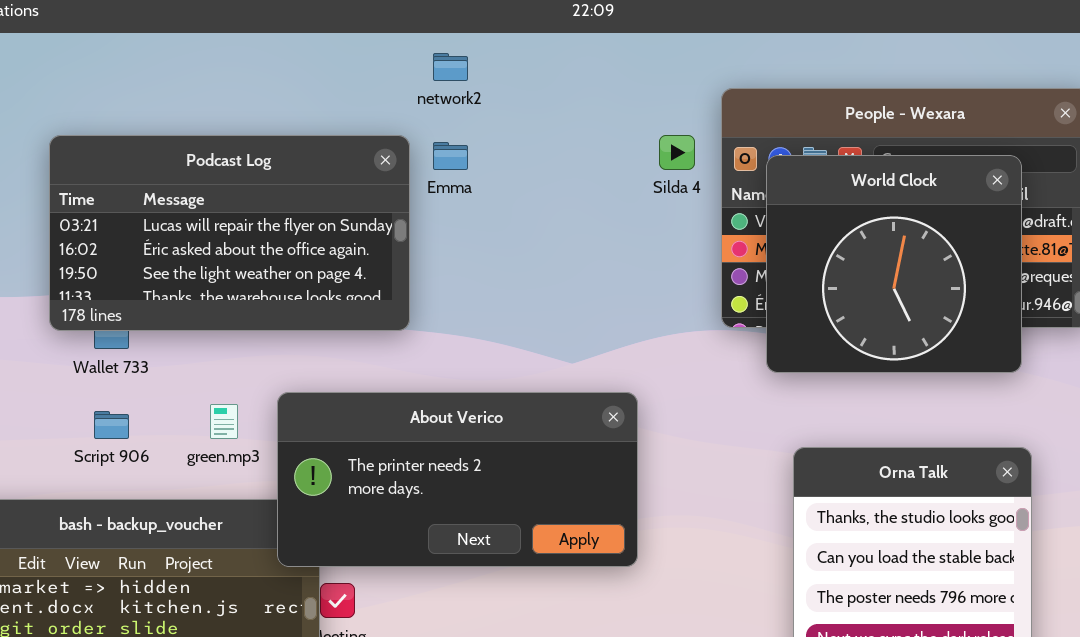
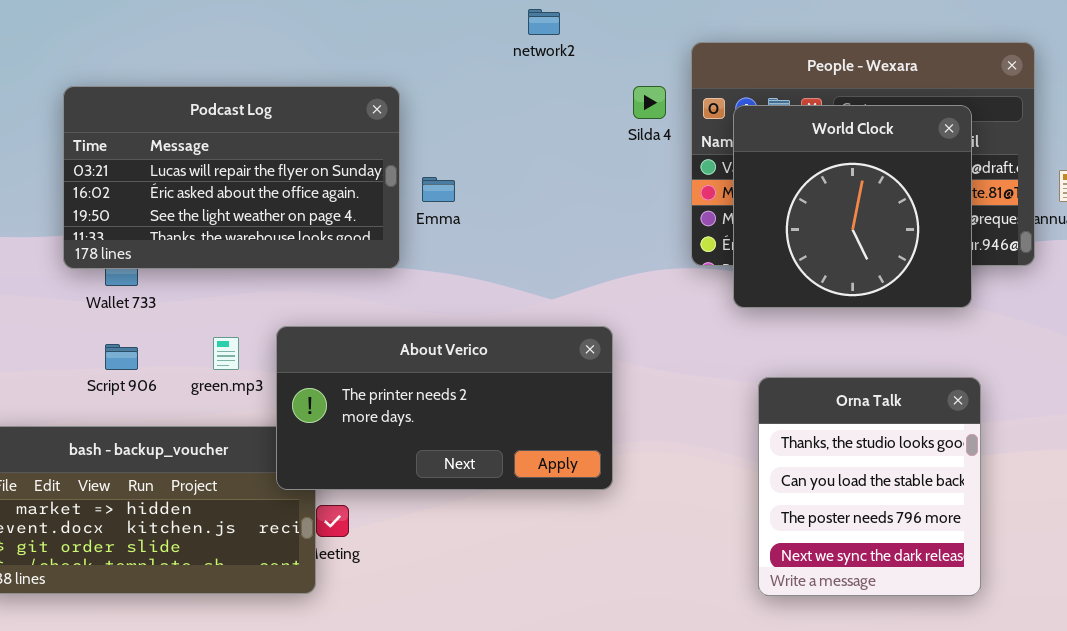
network2: [433,53,468,81] -> [528,9,560,35], moved
Emma: [433,142,468,170] -> [422,177,455,202], moved

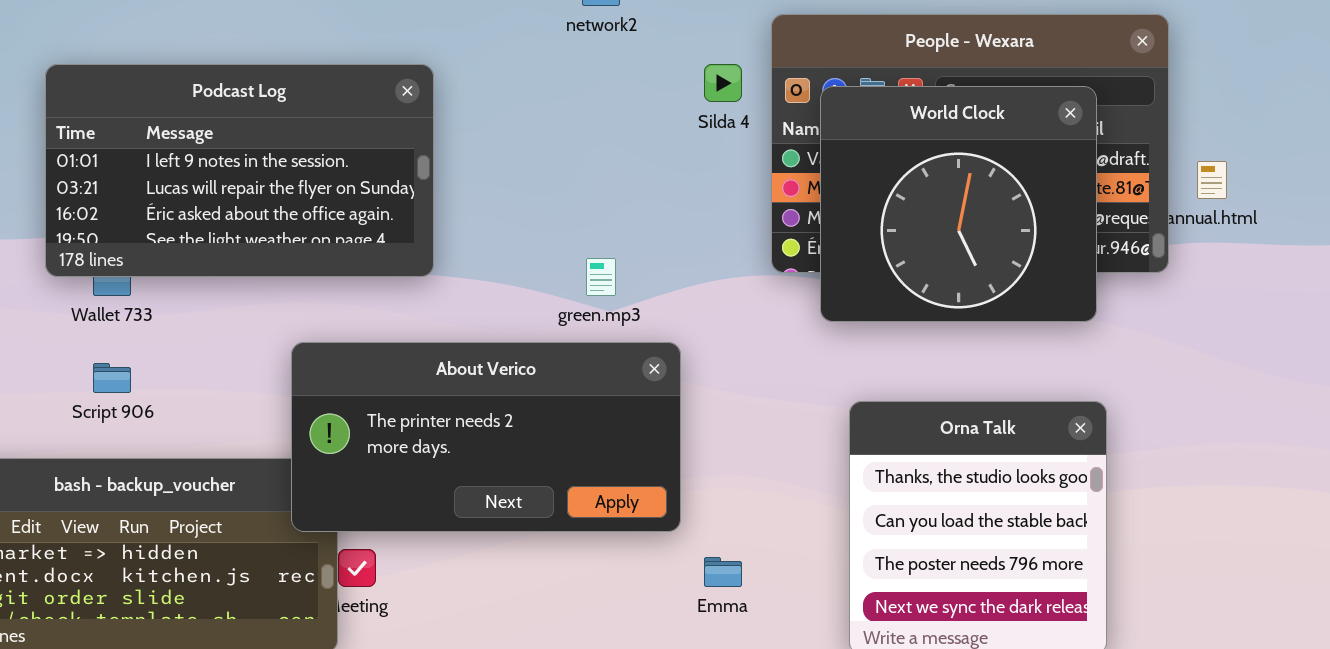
Podcast Log: [63,86,400,269] -> [45,64,434,277], scrolled up 1 row
Emma: [422,177,455,202] -> [704,557,742,587], moved
green.mp3: [213,337,239,370] -> [586,258,616,296], moved

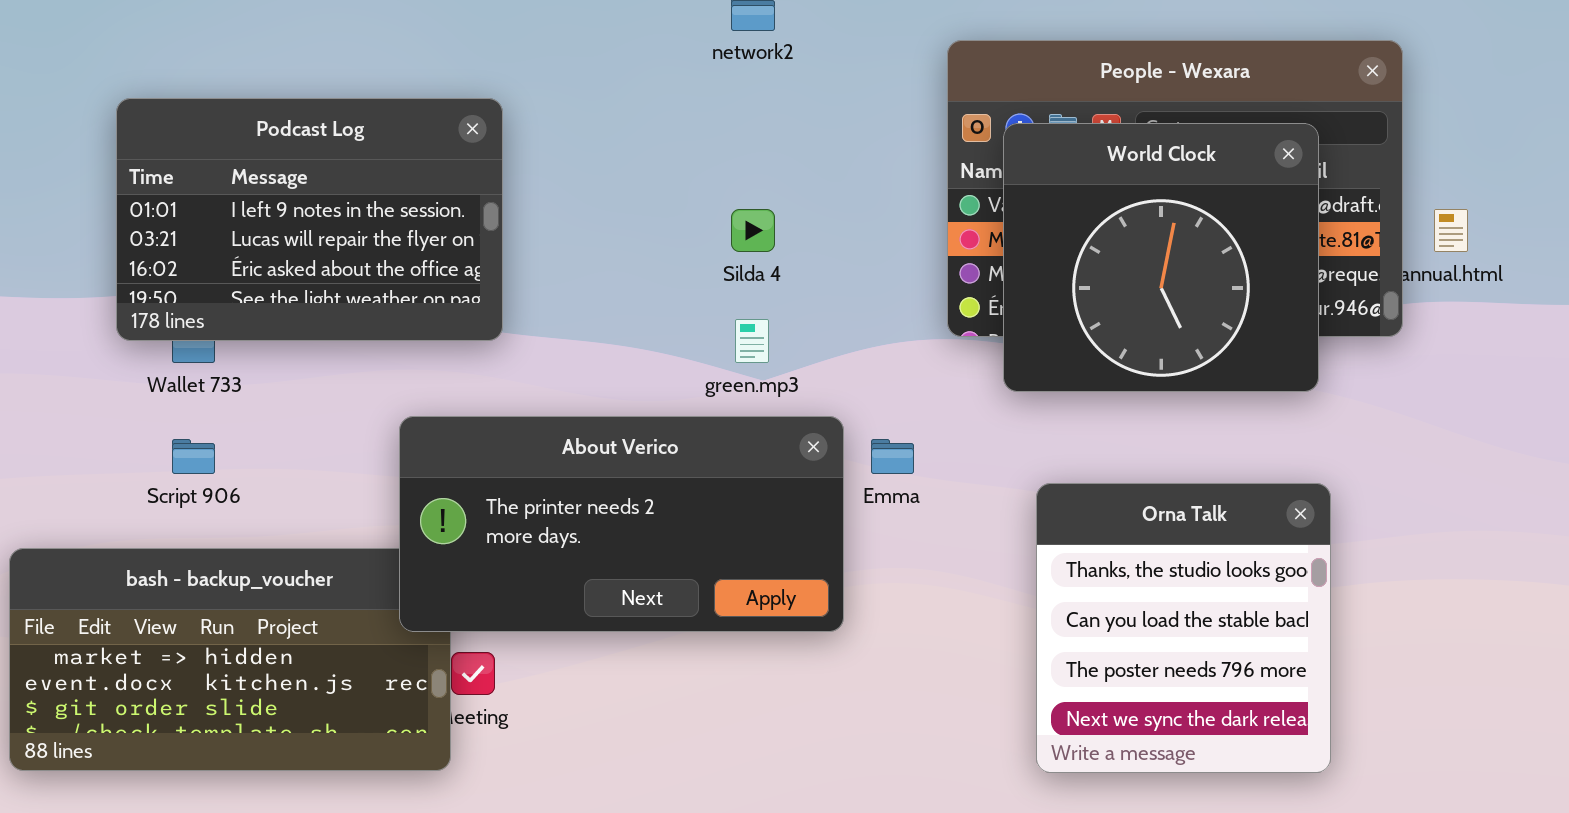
Podcast Log: [45,64,434,277] -> [116,98,503,341], resized
Silda 4: [704,64,742,102] -> [731,209,775,252], moved
Emma: [704,557,742,587] -> [871,439,914,474], moved

